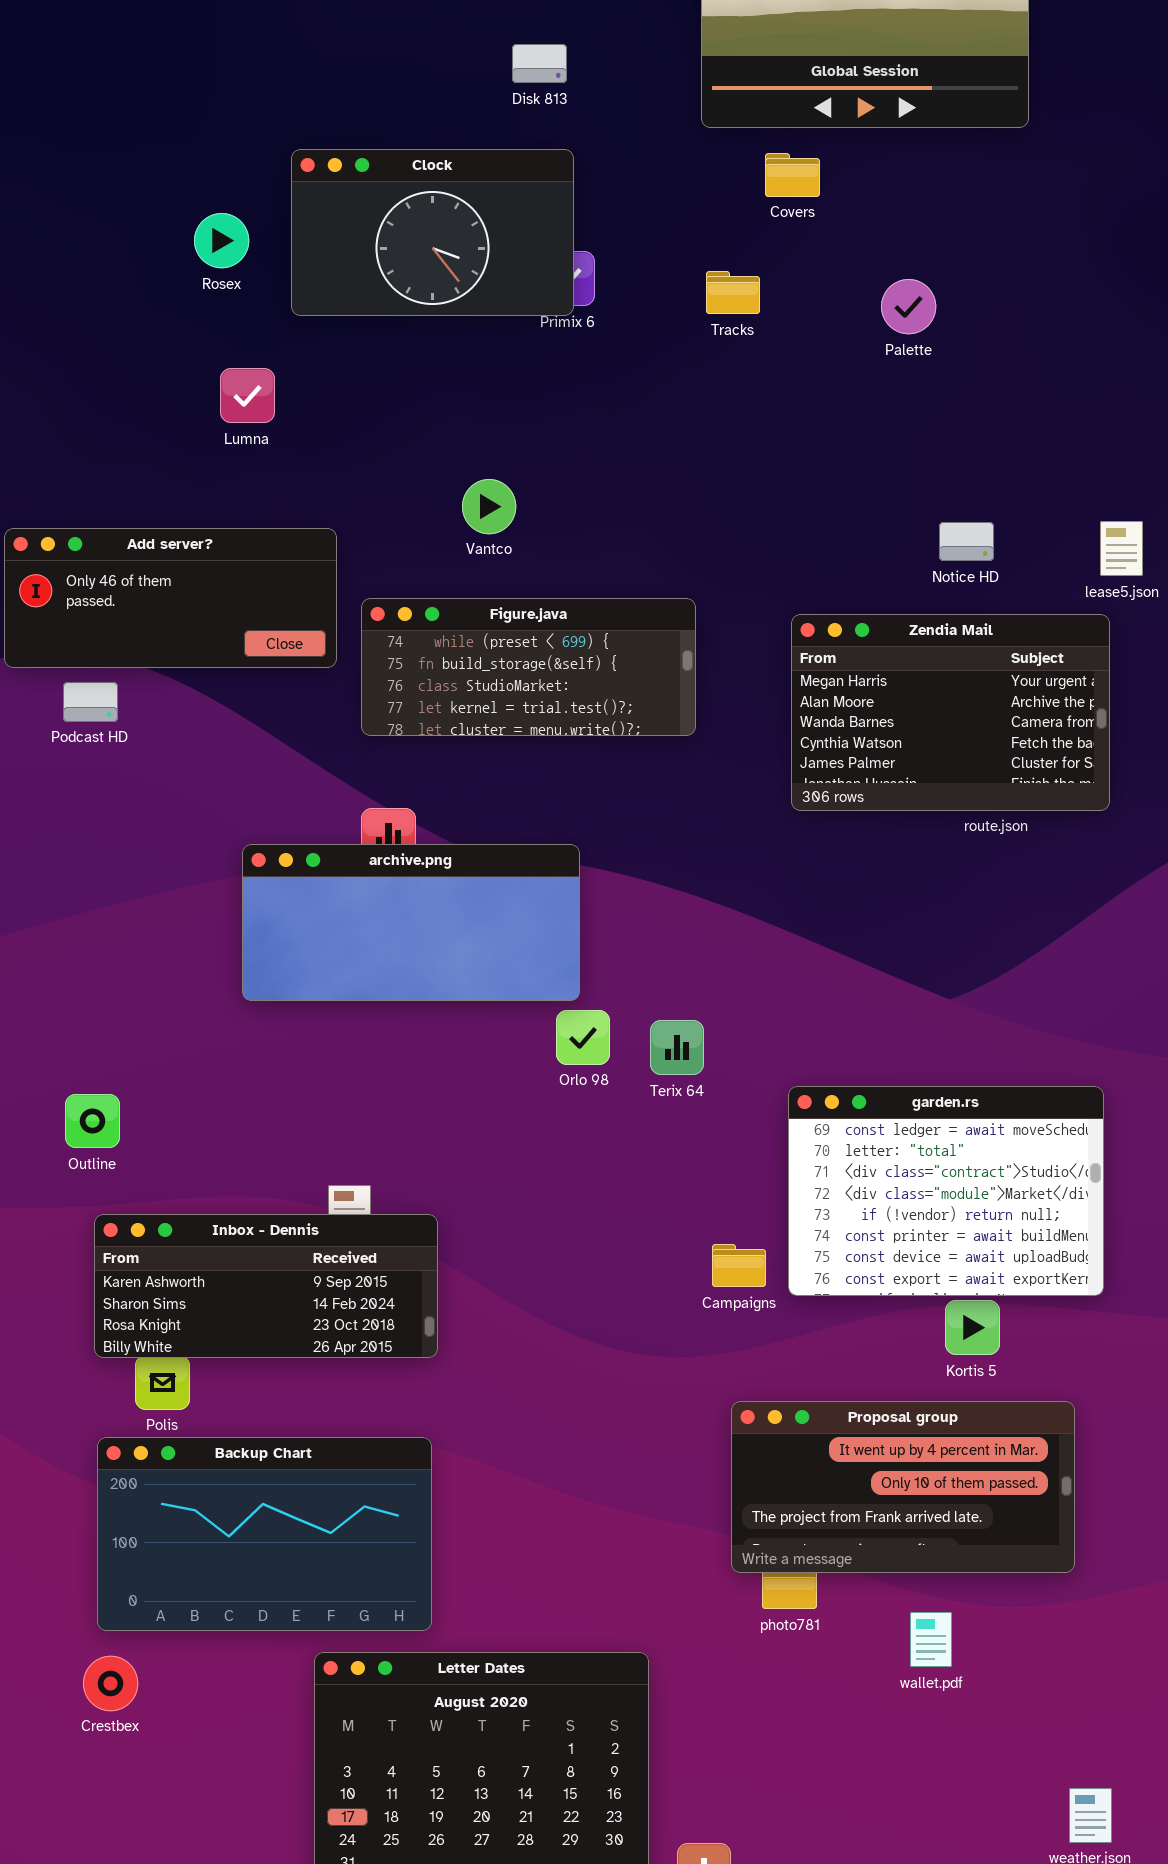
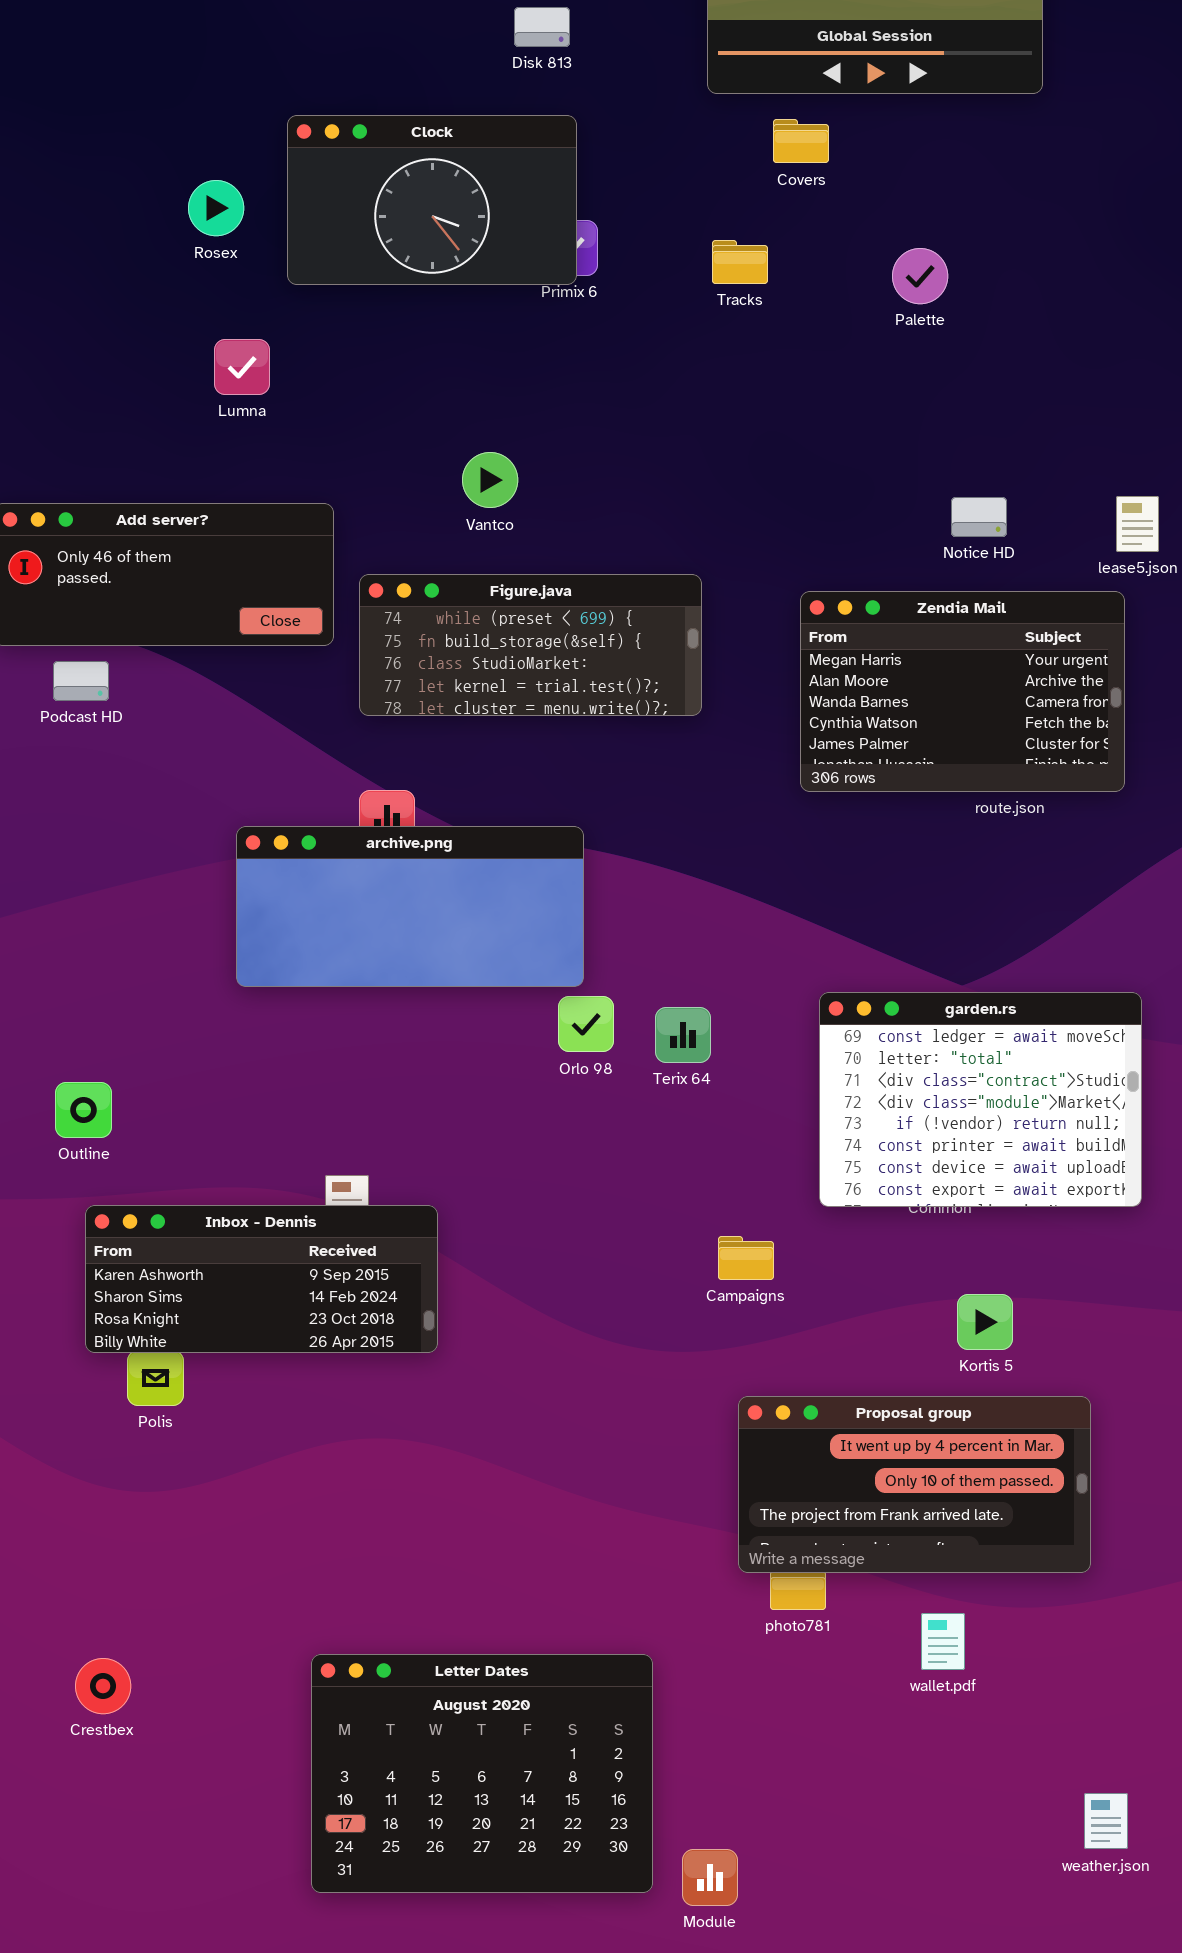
garden.rs: [788,1086,1104,1296] -> [819,992,1142,1207], moved
Backup Chart: [97,1437,432,1631] -> none, closed

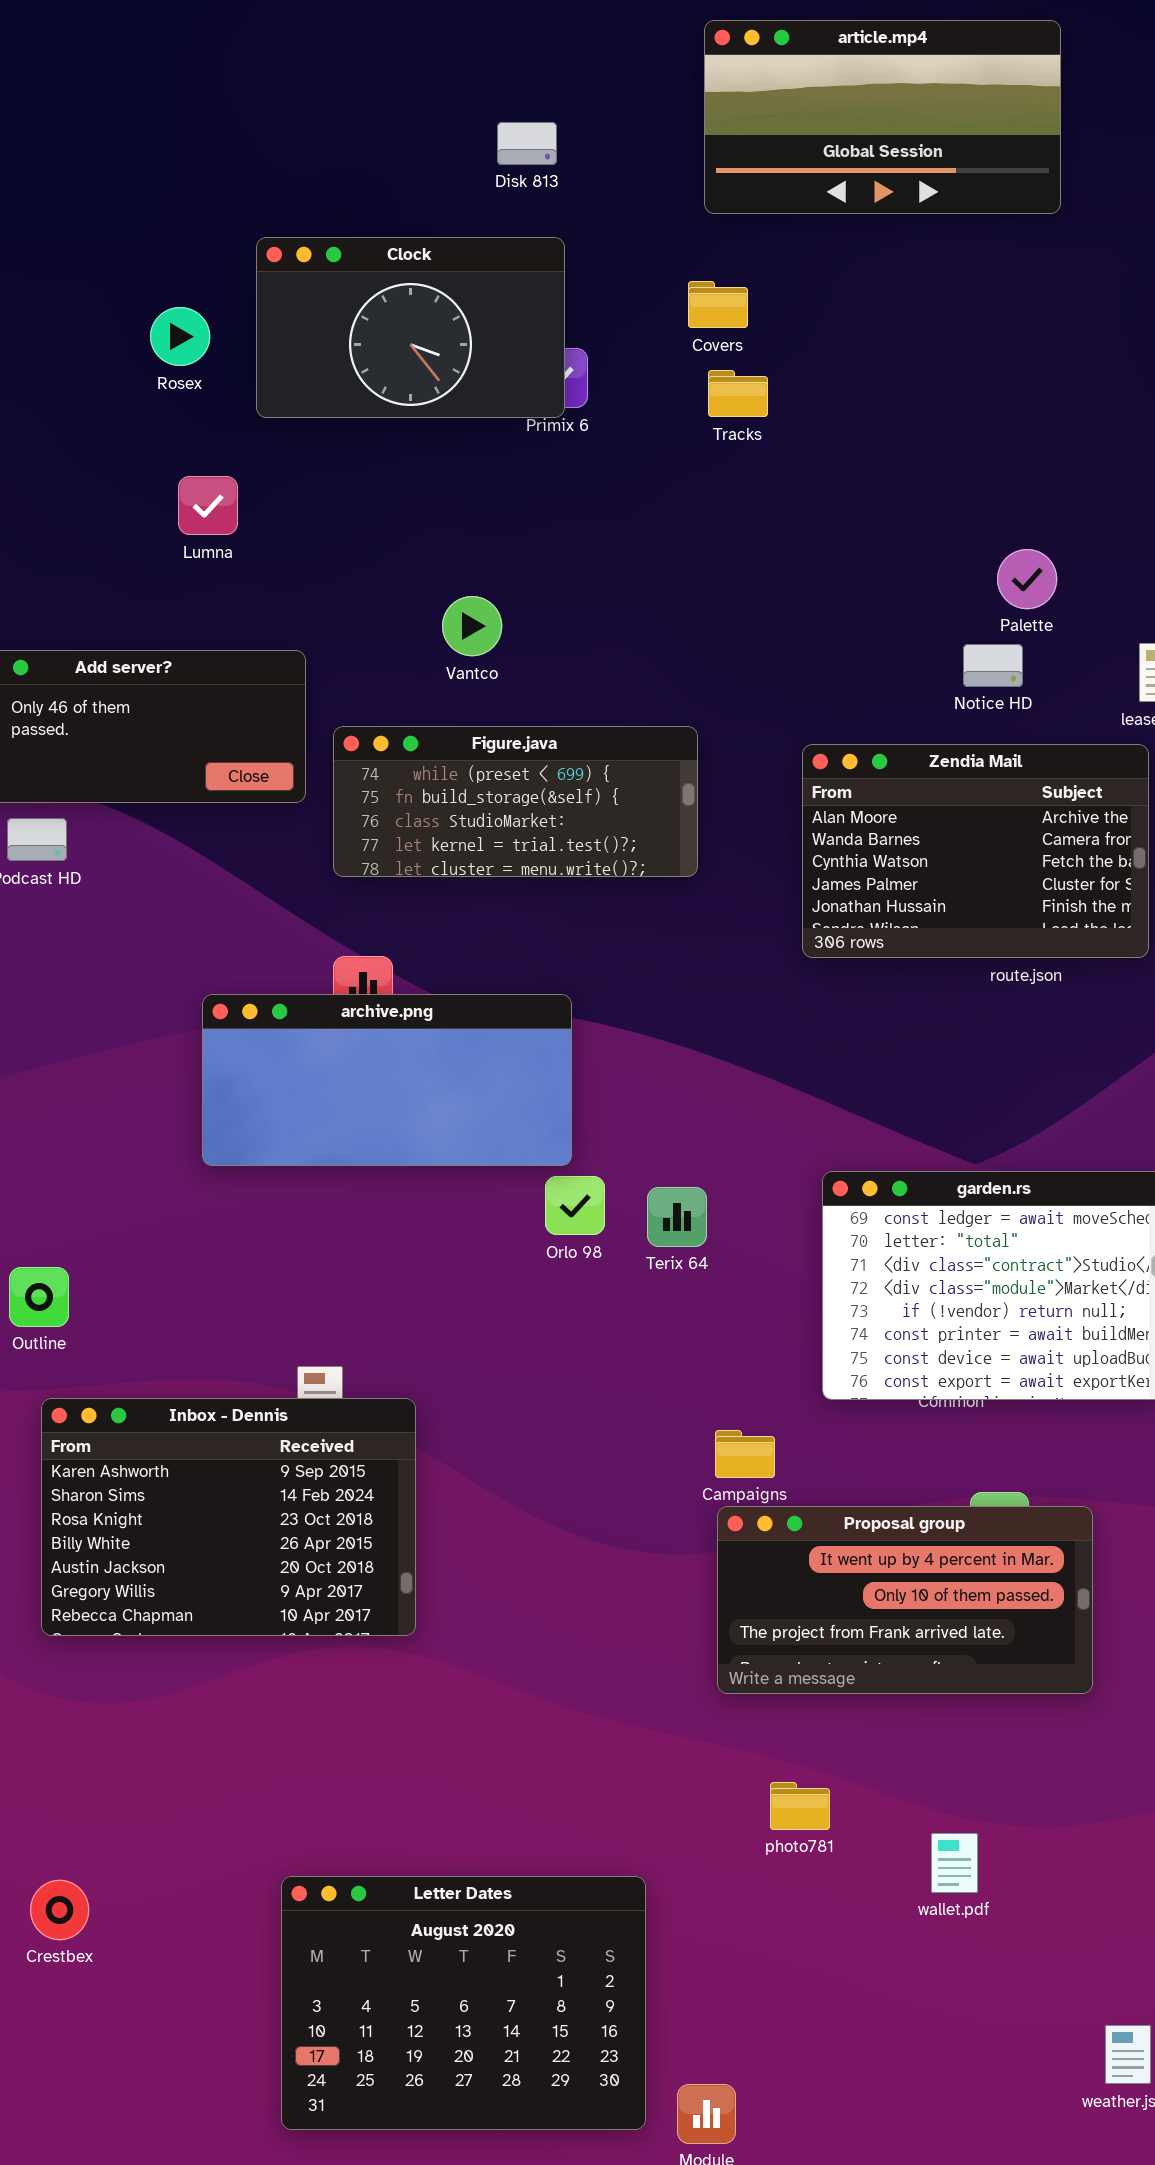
Covers: [773,119,829,163] -> [688,281,748,328], moved
Palette: [892,248,948,304] -> [997,549,1057,609], moved
Zendia Mail: [800,591,1125,792] -> [802,744,1149,958], scrolled down 1 row
Inbox - Dennis: [85,1205,438,1353] -> [41,1398,416,1636], resized
Proposal group: [738,1396,1091,1573] -> [717,1506,1093,1694], moved

